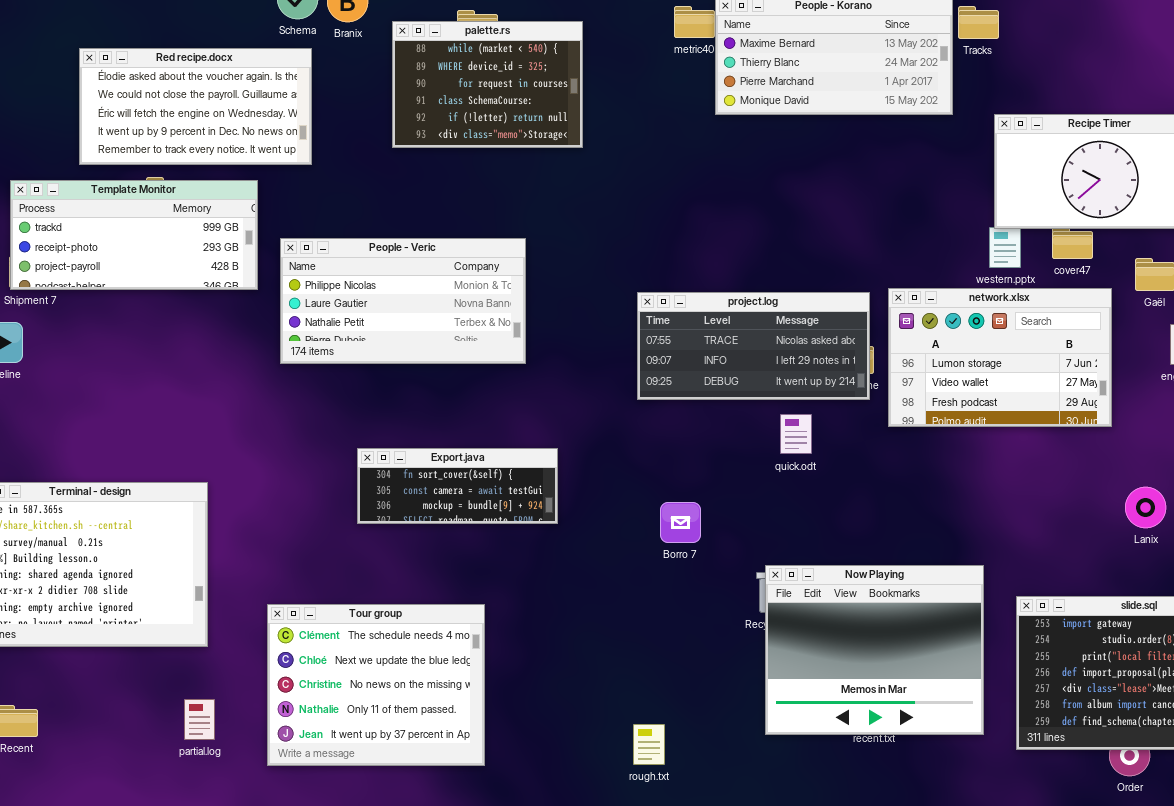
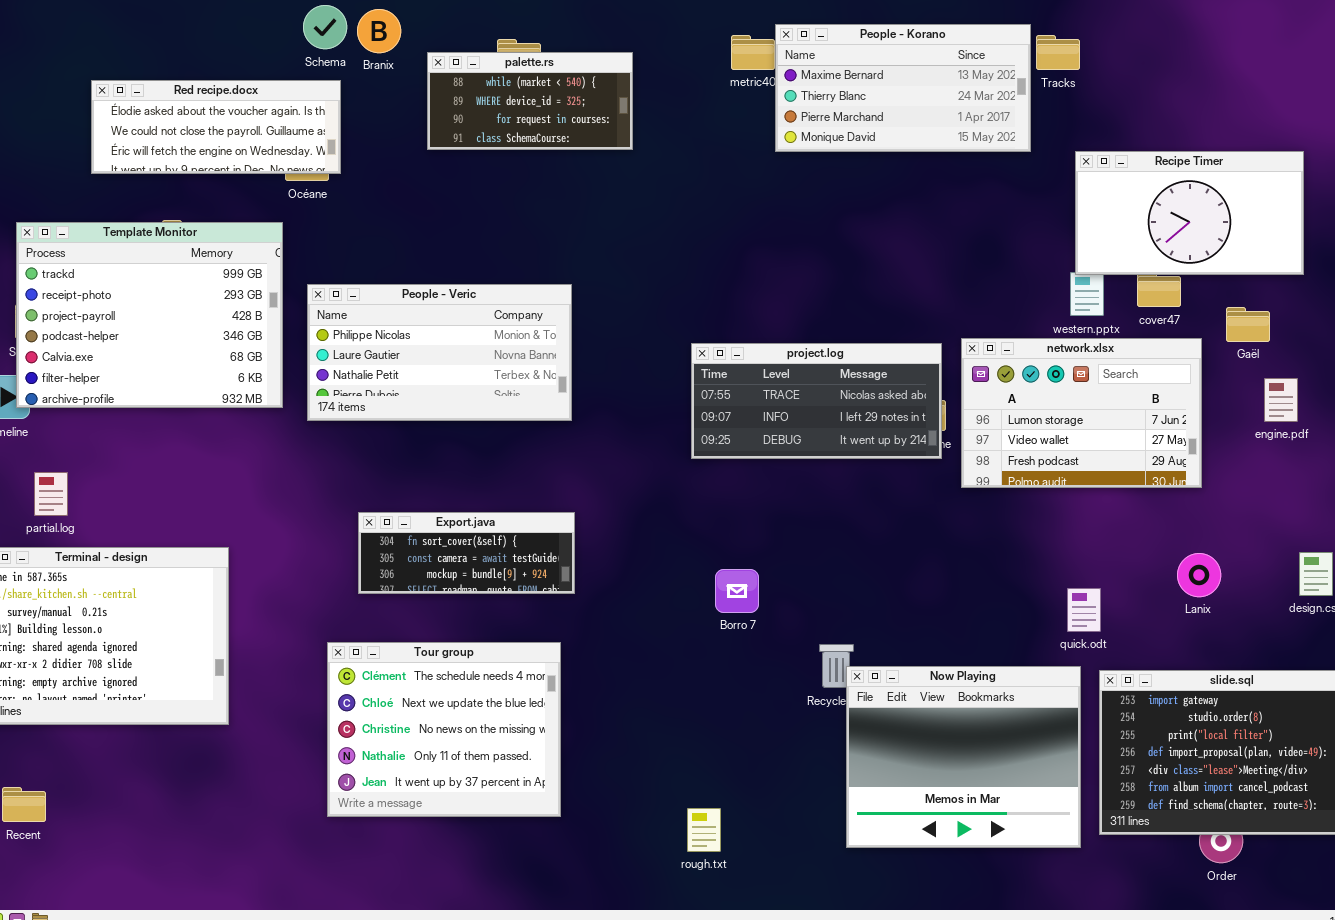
palette.rs: [392,21,583,148] -> [427,52,633,150], resized
Red recipe.docx: [79,48,312,165] -> [91,80,341,174], resized
Template Monitor: [10,180,258,290] -> [16,222,283,408], resized
quick.odt: [780,414,812,454] -> [1067,588,1101,632], moved
Export.java: [357,448,558,524] -> [358,512,575,594], moved
Lanix: [1125,487,1166,528] -> [1177,553,1221,597], moved
Now Playing: [765,565,984,735] -> [846,666,1081,848], moved
Tour group: [267,604,485,766] -> [327,642,561,817], moved
partial.log: [184,699,215,740] -> [34,472,68,516], moved

